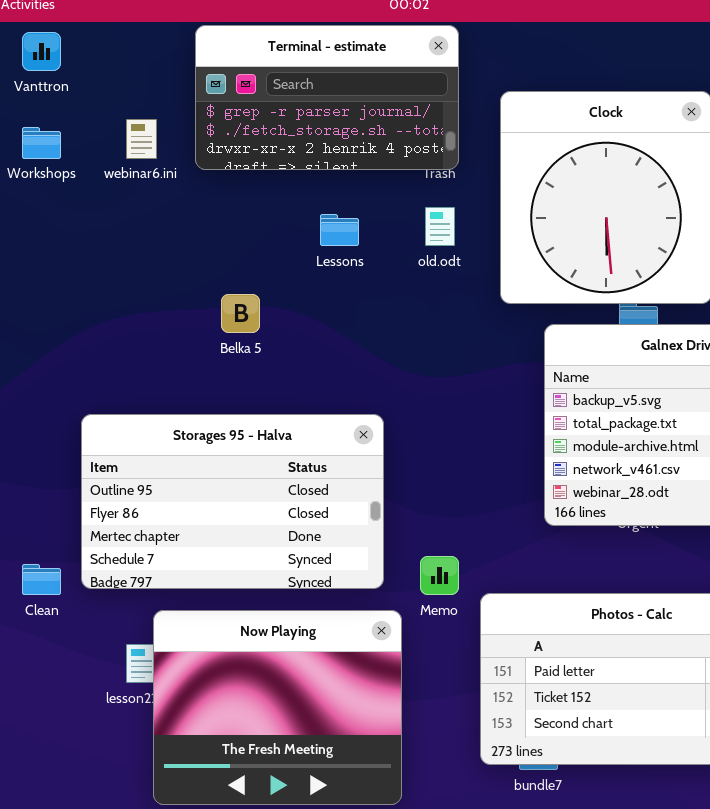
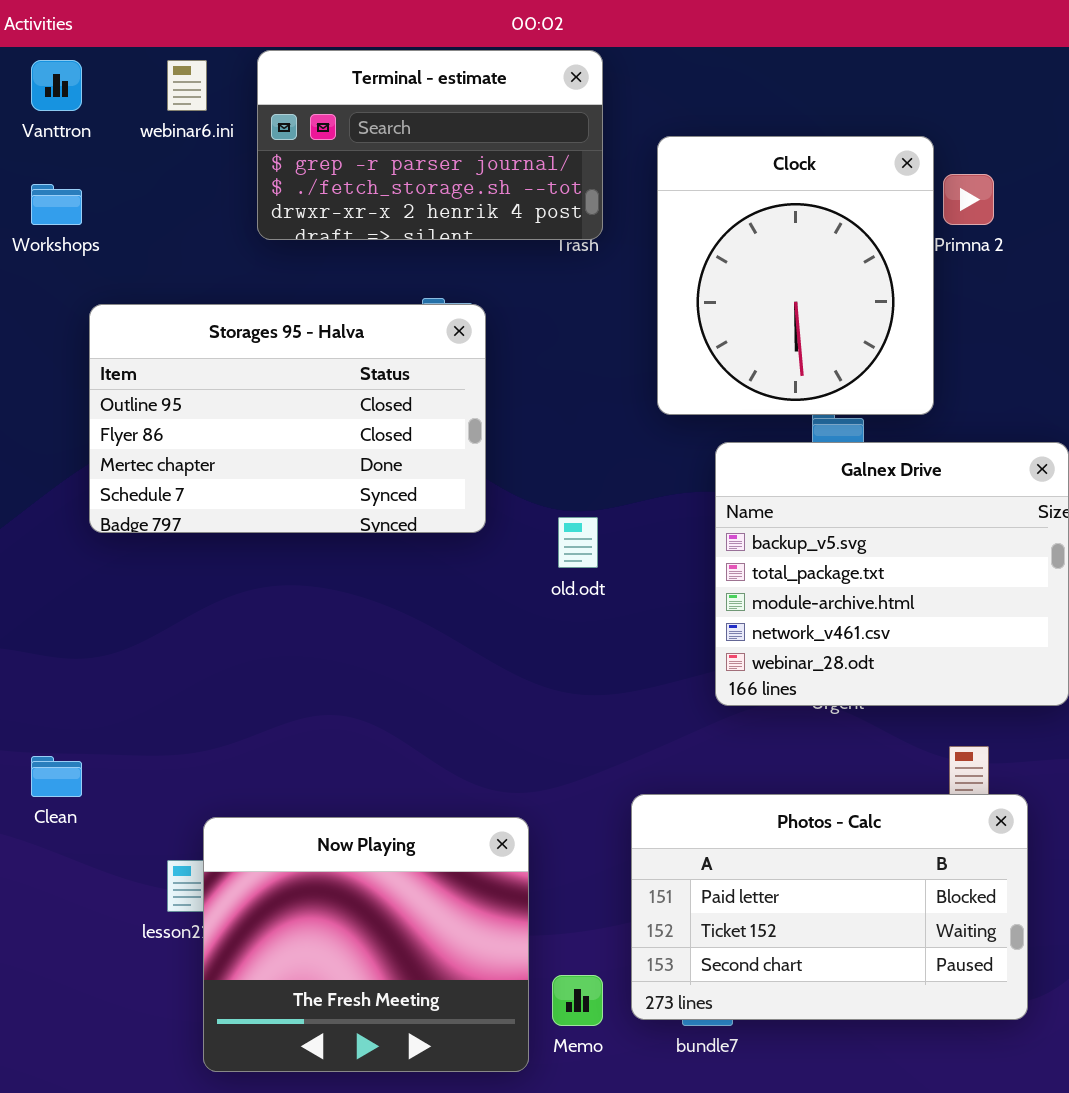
webinar6.ini: [126,119,157,159] -> [167,60,207,111], moved
old.odt: [425,207,455,246] -> [558,517,598,568], moved
Storages 95 - Halva: [81,414,384,589] -> [89,304,486,533], moved
Memo: [420,556,459,595] -> [552,975,603,1026], moved

